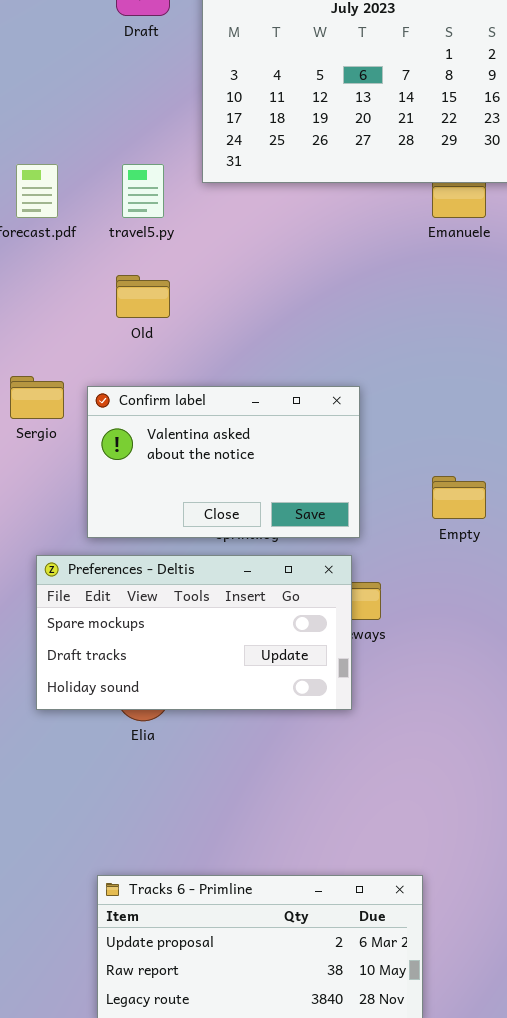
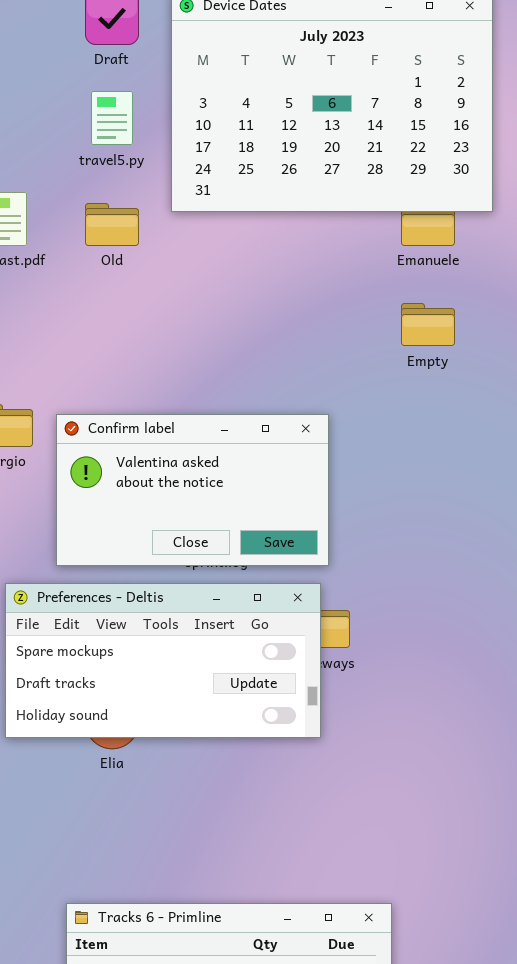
travel5.py: [122,164,164,218] -> [91,91,133,145], moved
Old: [116,275,170,318] -> [85,203,139,246], moved
Empty: [432,476,486,519] -> [401,303,455,346], moved

